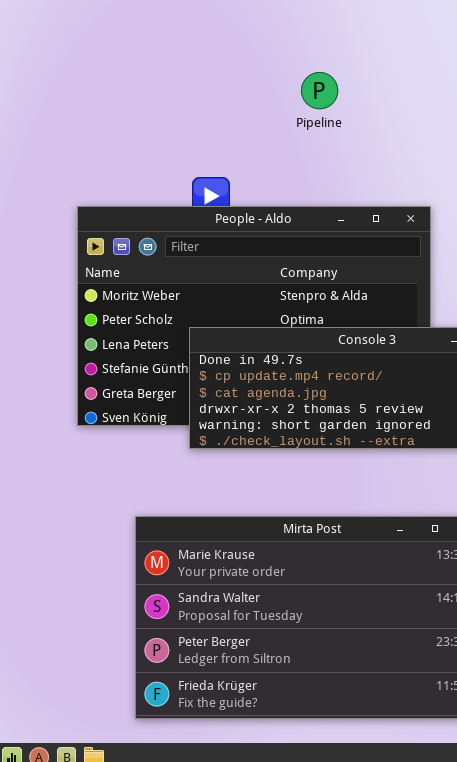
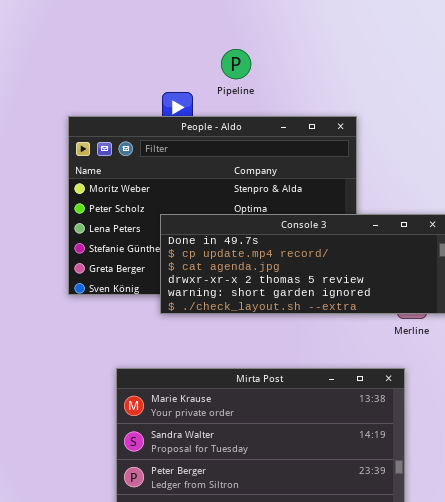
Pipeline: [301,72,338,109] -> [221,49,251,79], moved

